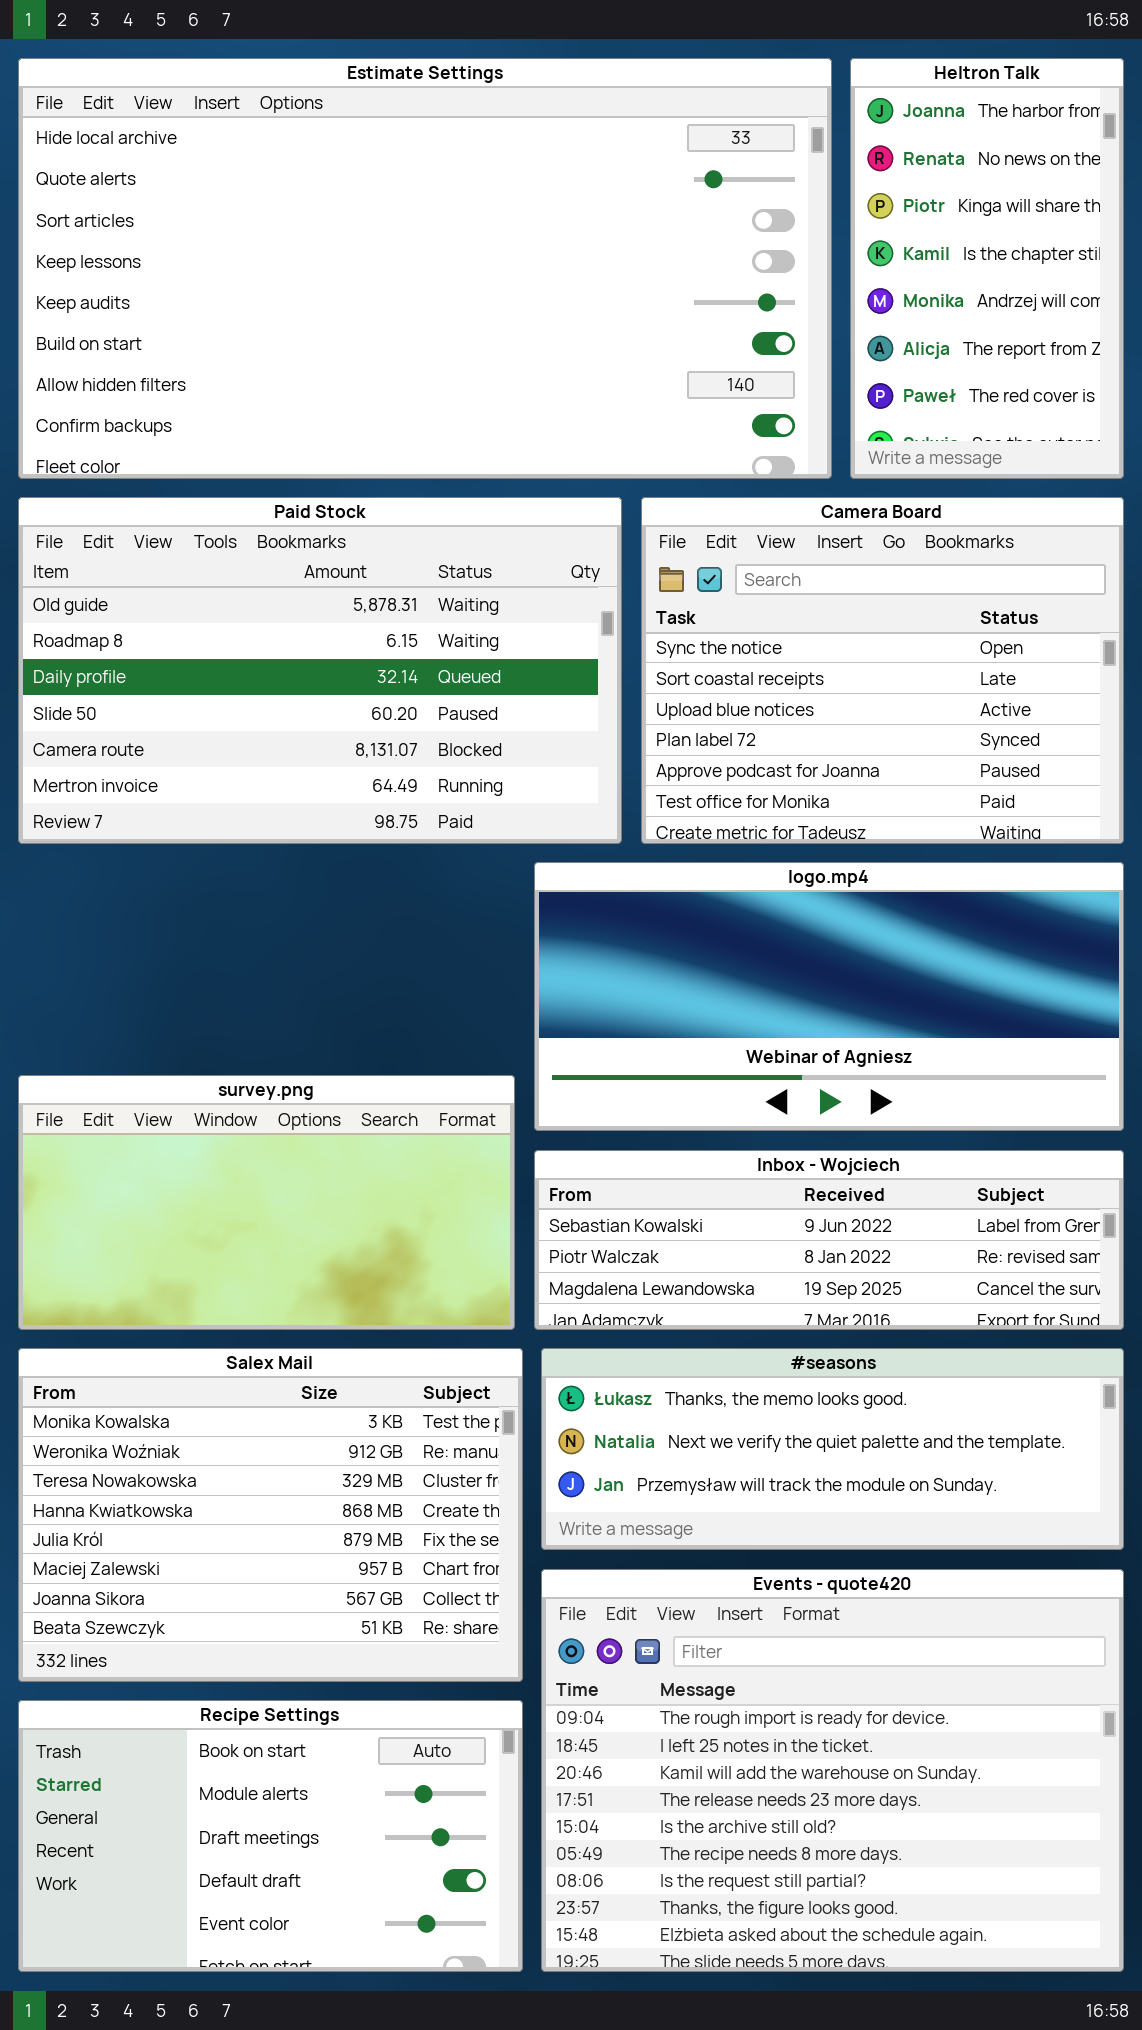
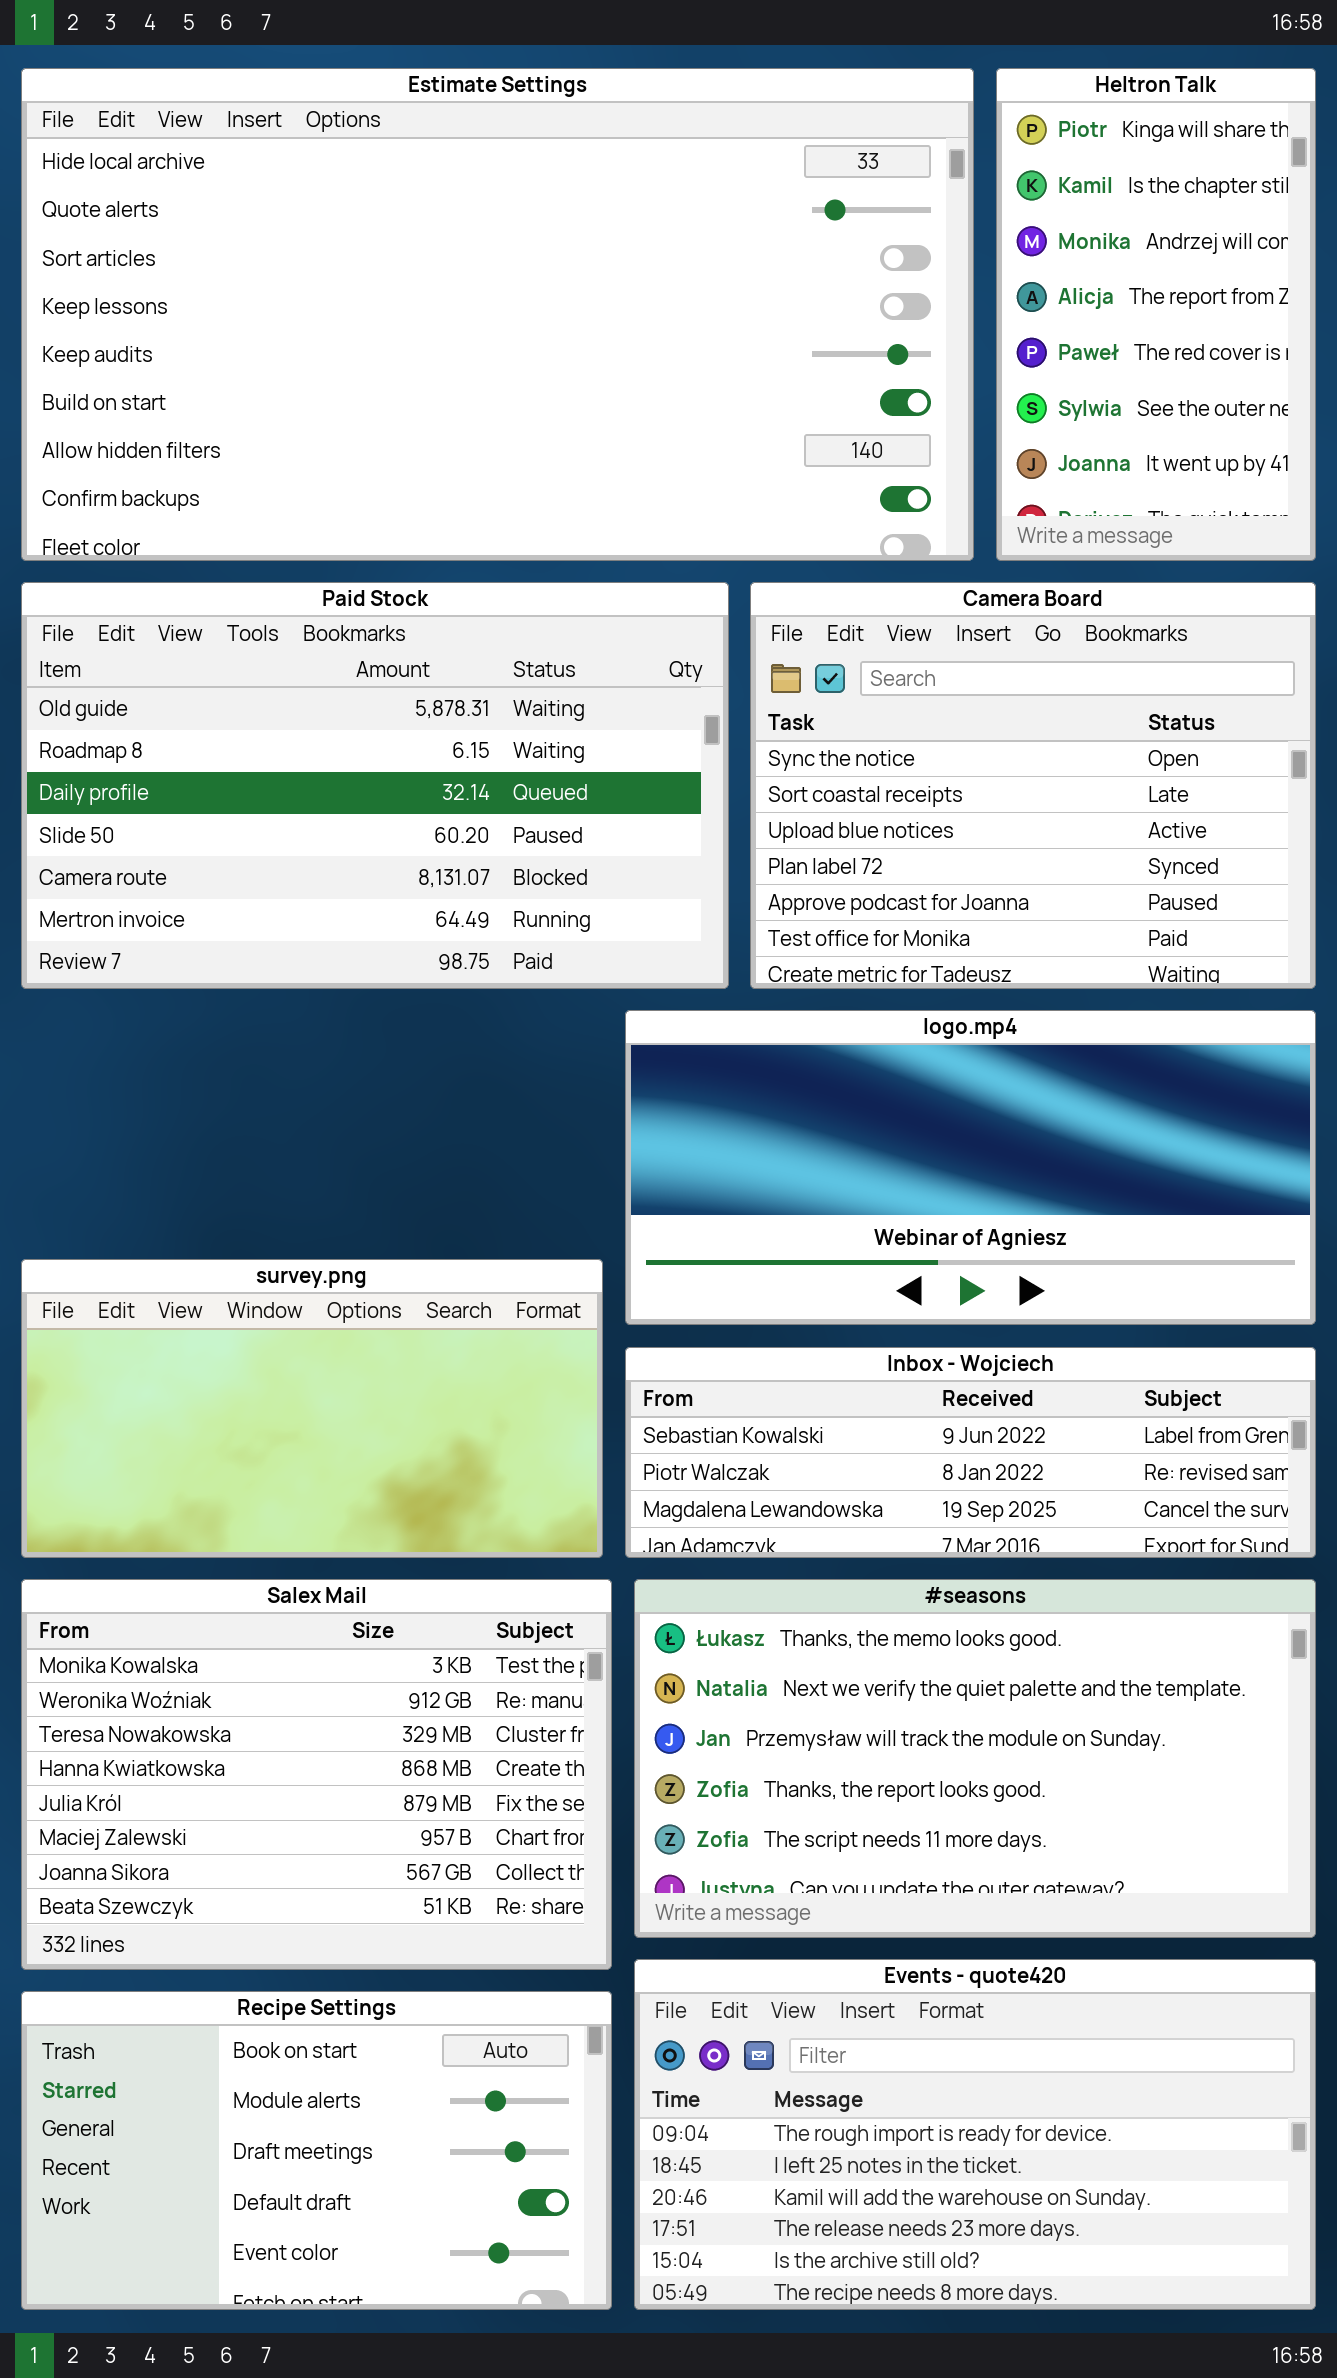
Heltron Talk: [850,58,1124,479] -> [996,68,1316,561], scrolled down 2 rows
#seasons: [541,1348,1124,1550] -> [634,1579,1316,1938], resized
Events - quote420: [541,1569,1124,1972] -> [634,1959,1316,2310], resized

